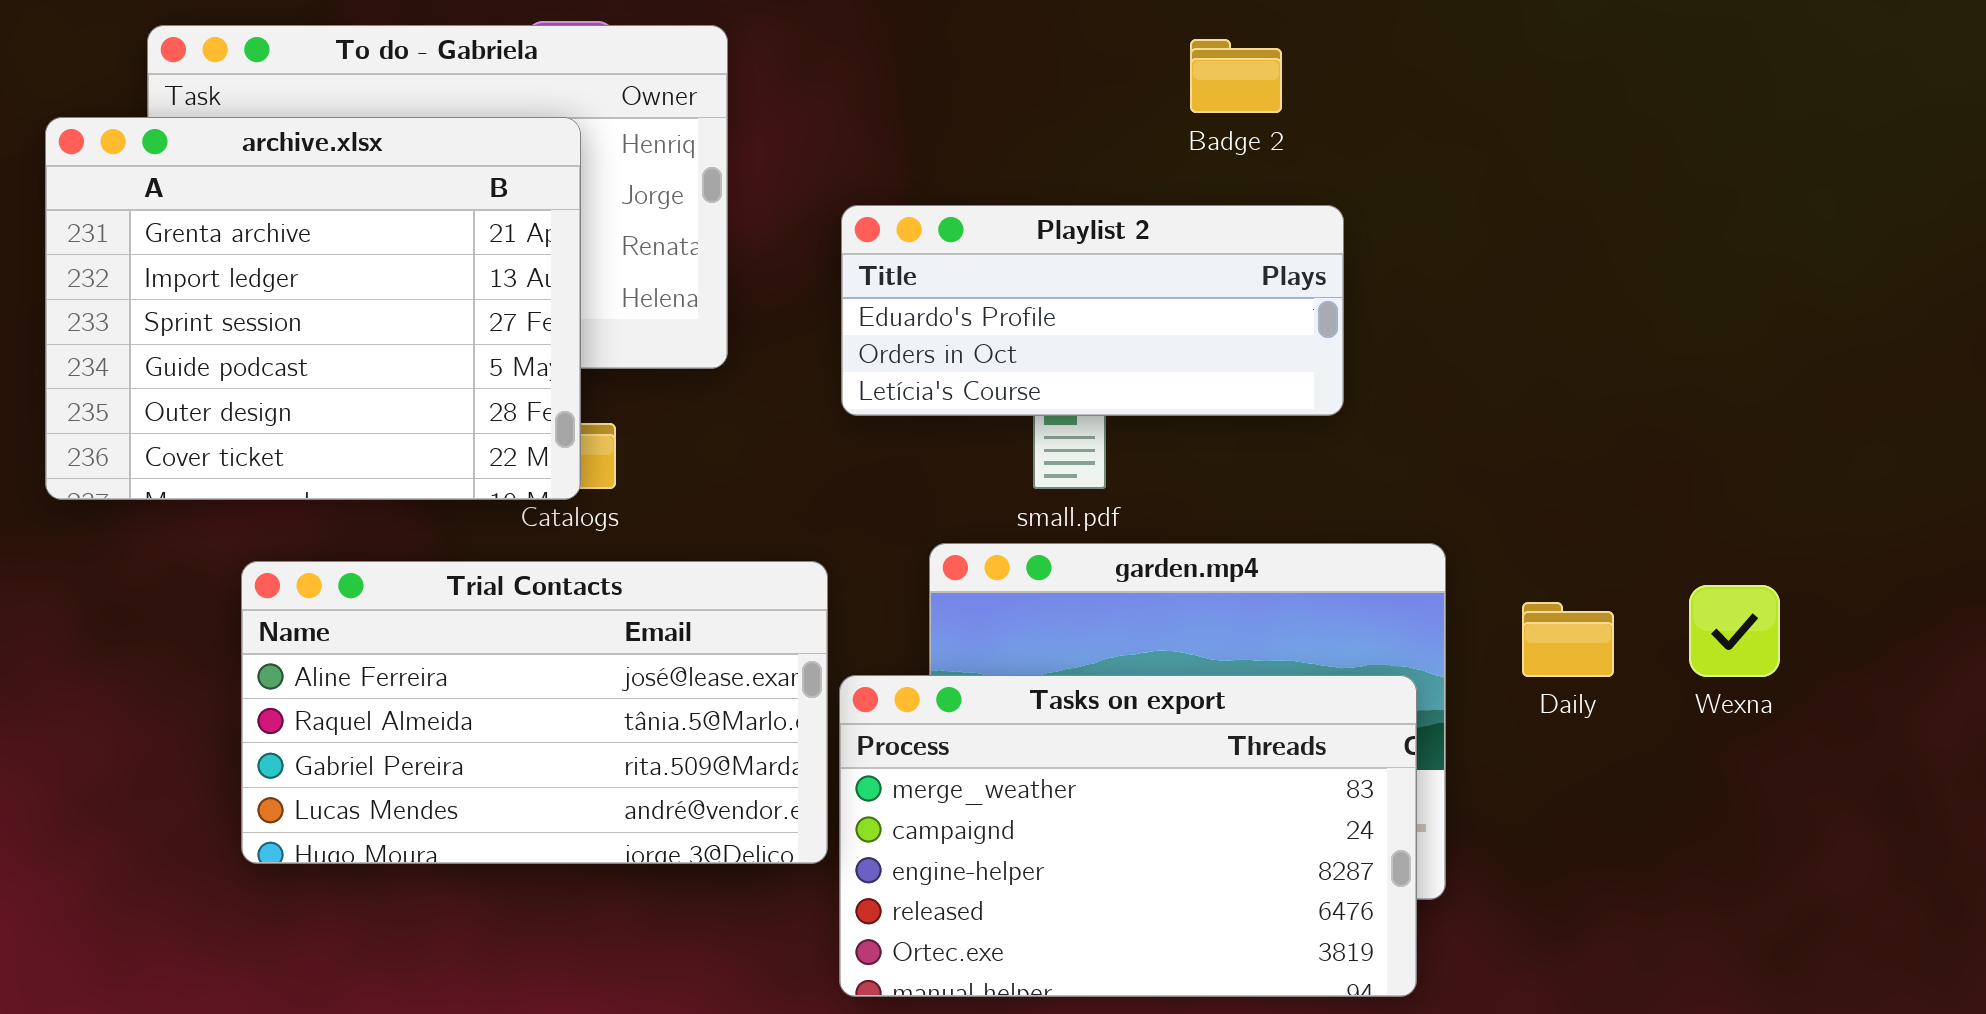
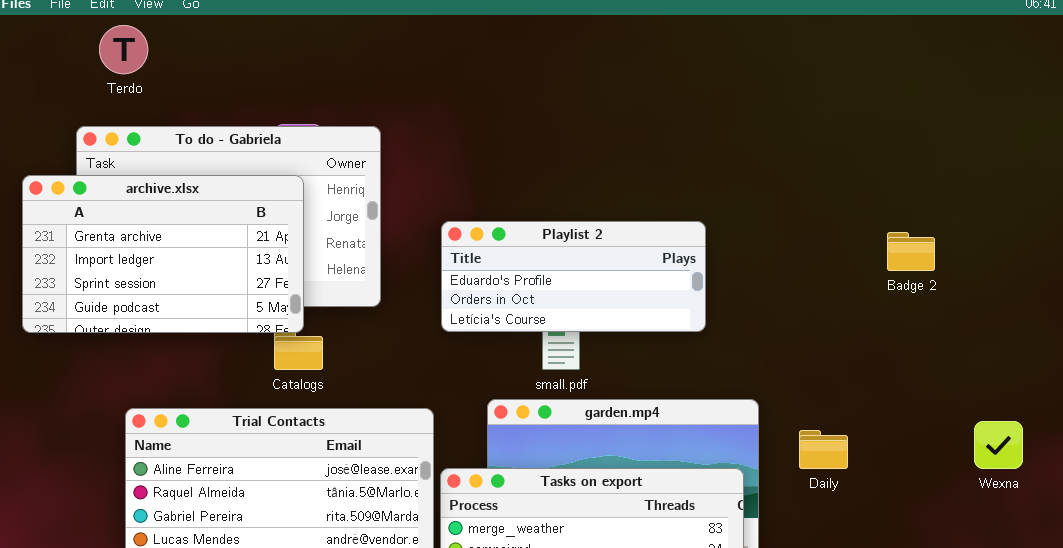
Badge 2: [1190,39,1282,113] -> [887,232,935,271], moved
archive.xlsx: [45,117,581,500] -> [22,175,304,333], resized
Wexna: [1689,585,1780,677] -> [974,421,1023,469], moved

